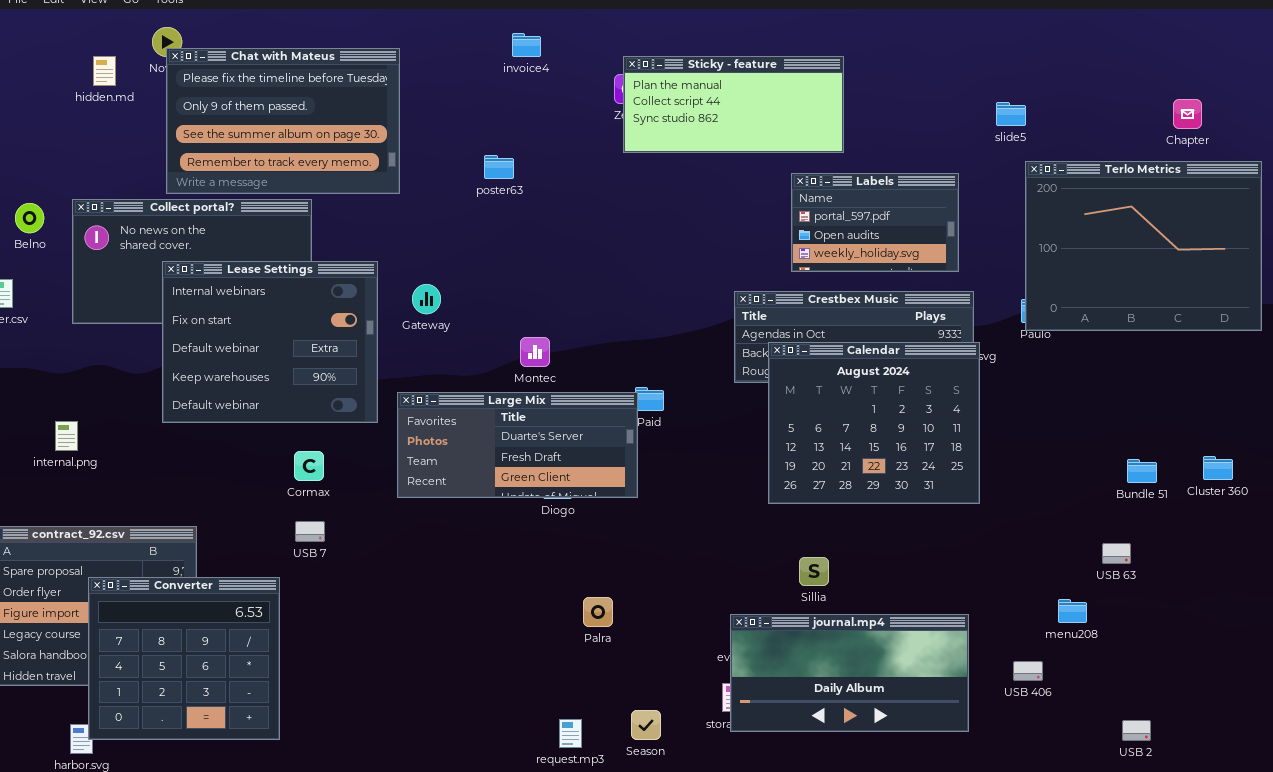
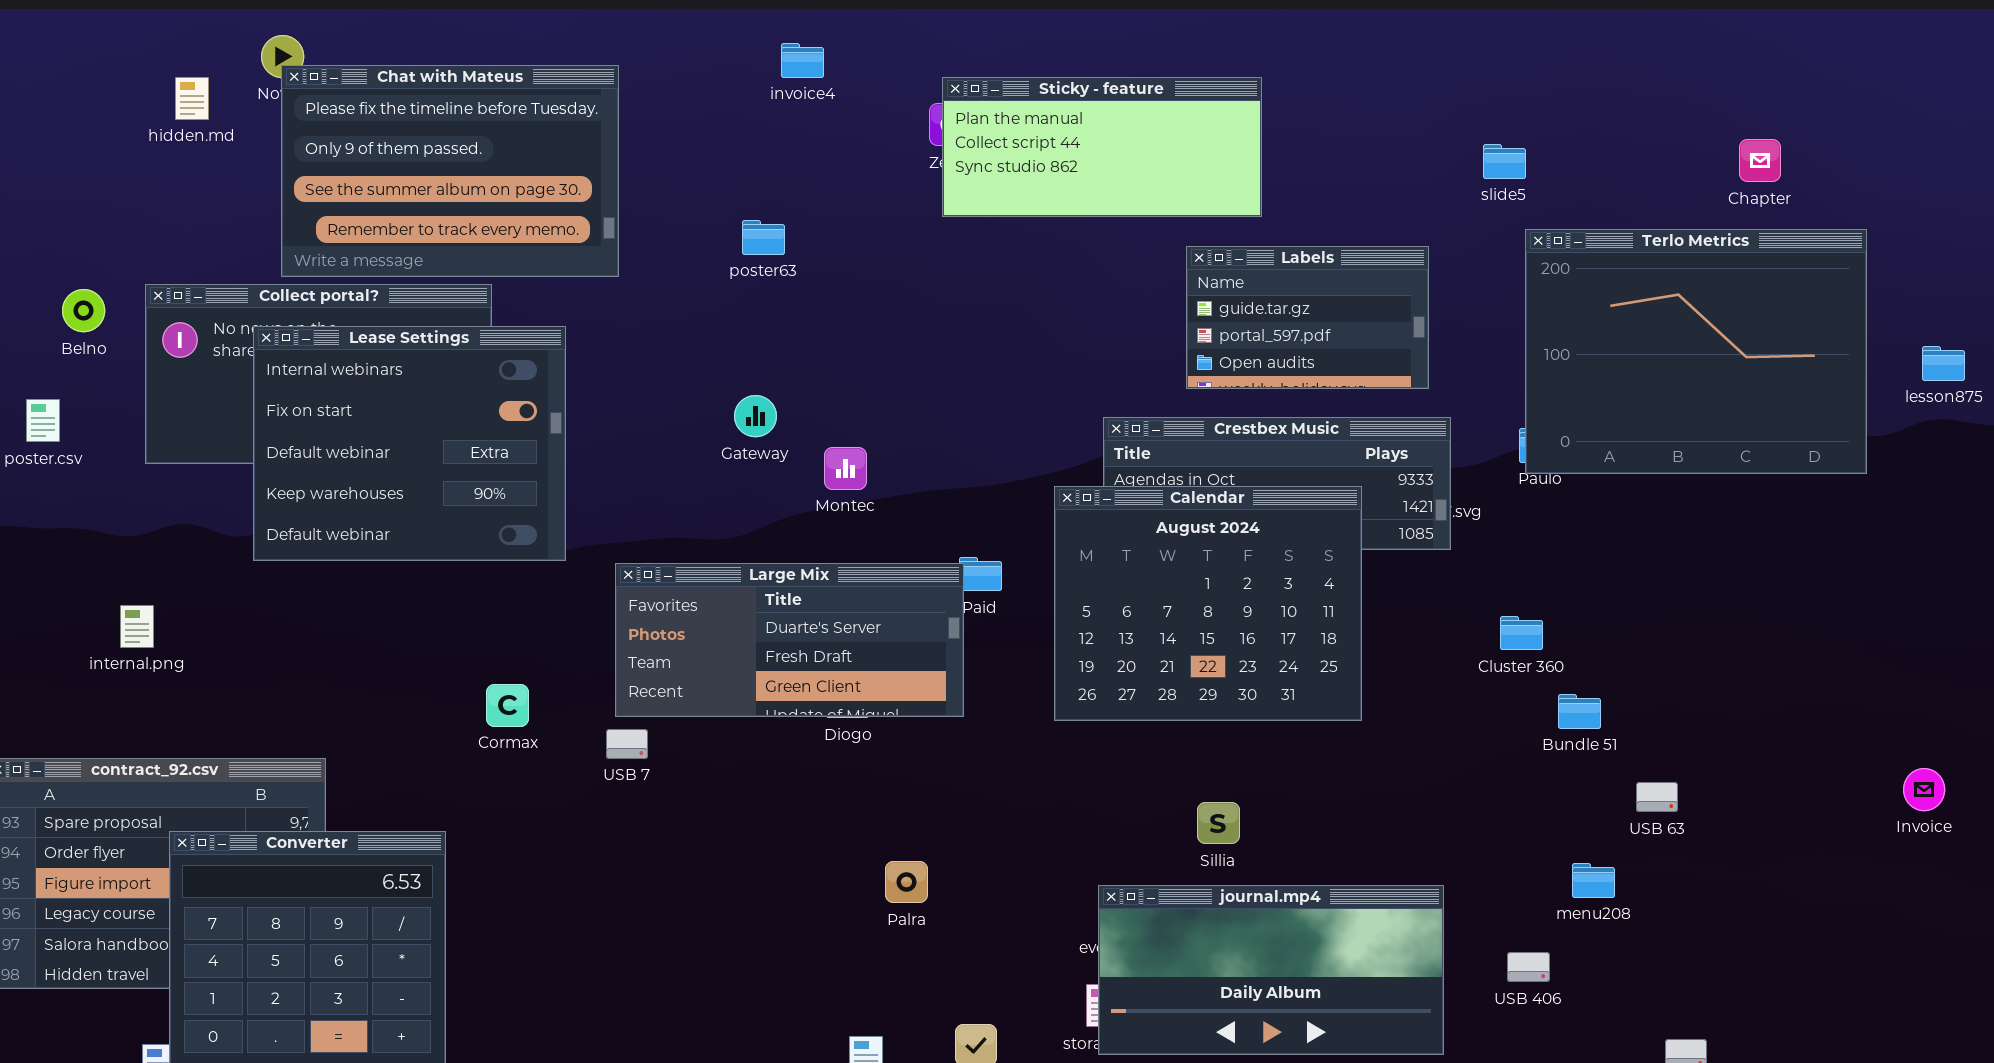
Labels: [791,173,959,272] -> [1186,246,1429,389], scrolled up 1 row
Lease Settings: [162,261,378,423] -> [253,326,566,561], moved
Gateway: [412,284,441,314] -> [734,395,777,437], moved
Montec: [520,337,550,367] -> [824,447,867,490], moved
Calendar: [768,342,980,504] -> [1054,486,1362,721], moved
Cormax: [294,451,324,481] -> [486,684,529,727], moved
Cluster 360: [1203,456,1233,480] -> [1500,616,1543,650], moved
Bundle 51: [1127,459,1157,483] -> [1558,694,1601,729], moved
USB 7: [295,521,325,542] -> [606,729,648,759], moved

